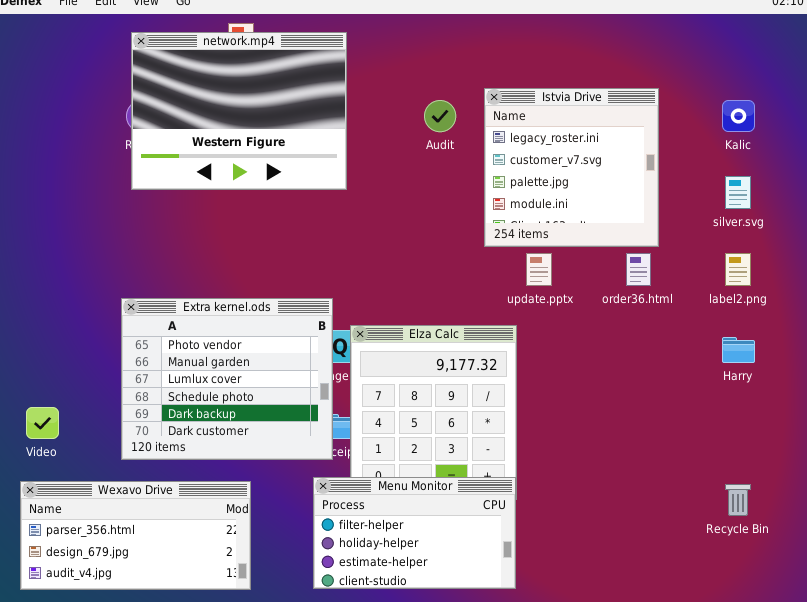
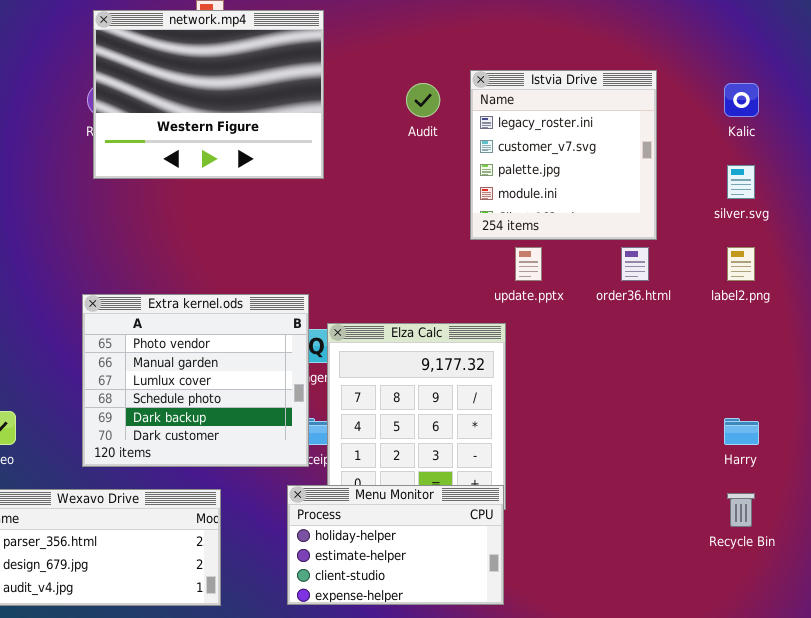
Harry: [722,337,755,363] -> [724,418,759,445], moved
Menu Monitor: [313,477,516,589] -> [287,485,504,605], scrolled down 1 row

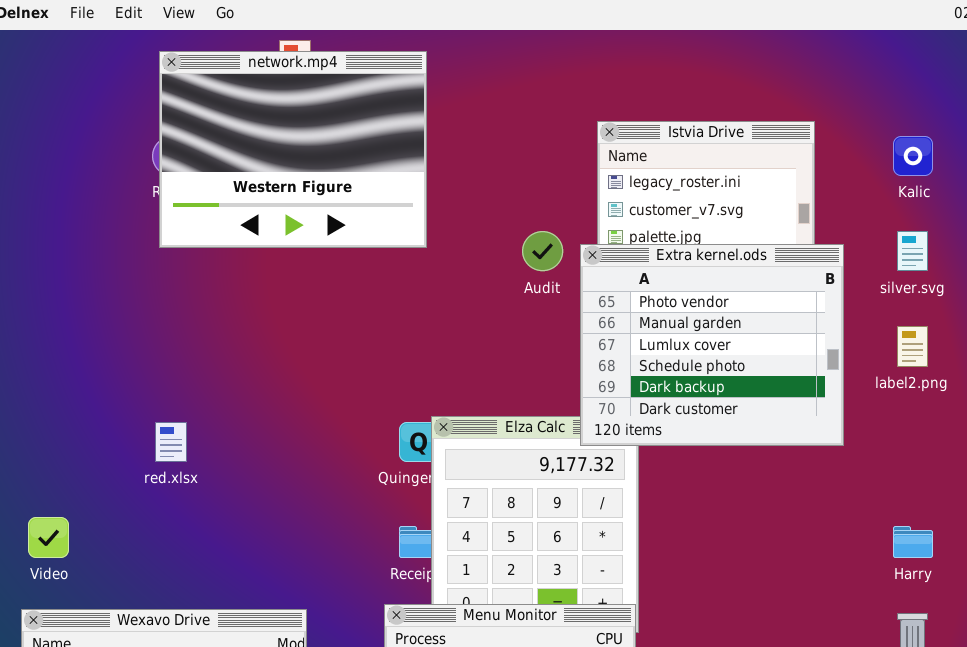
Audit: [406,83,440,117] -> [522,231,563,271], moved
Extra kernel.ods: [82,294,309,467] -> [580,244,844,446], moved

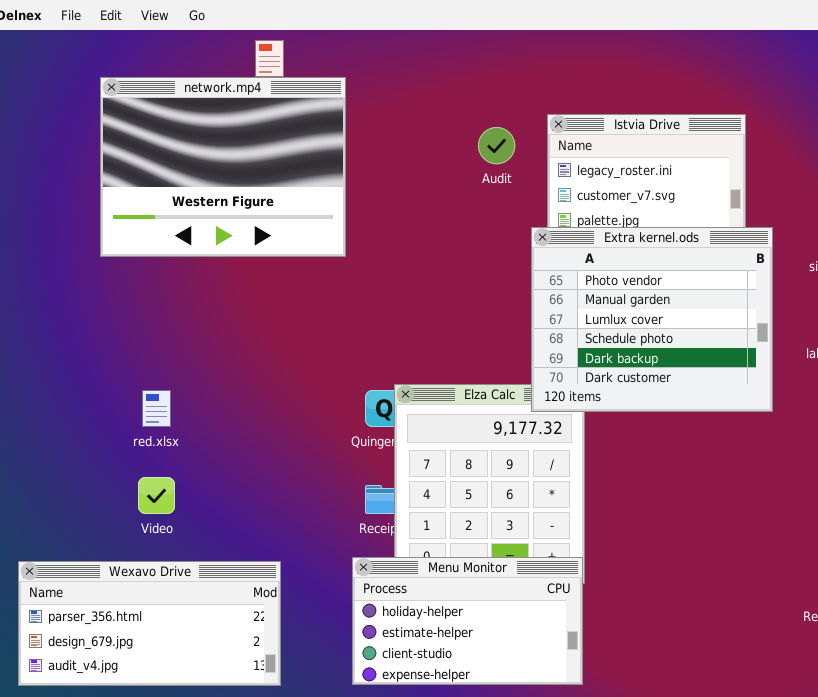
network.mp4: [159,51,427,248] -> [100,77,346,257], moved
Audit: [522,231,563,271] -> [478,127,515,164], moved
Video: [28,517,69,558] -> [138,477,175,514], moved

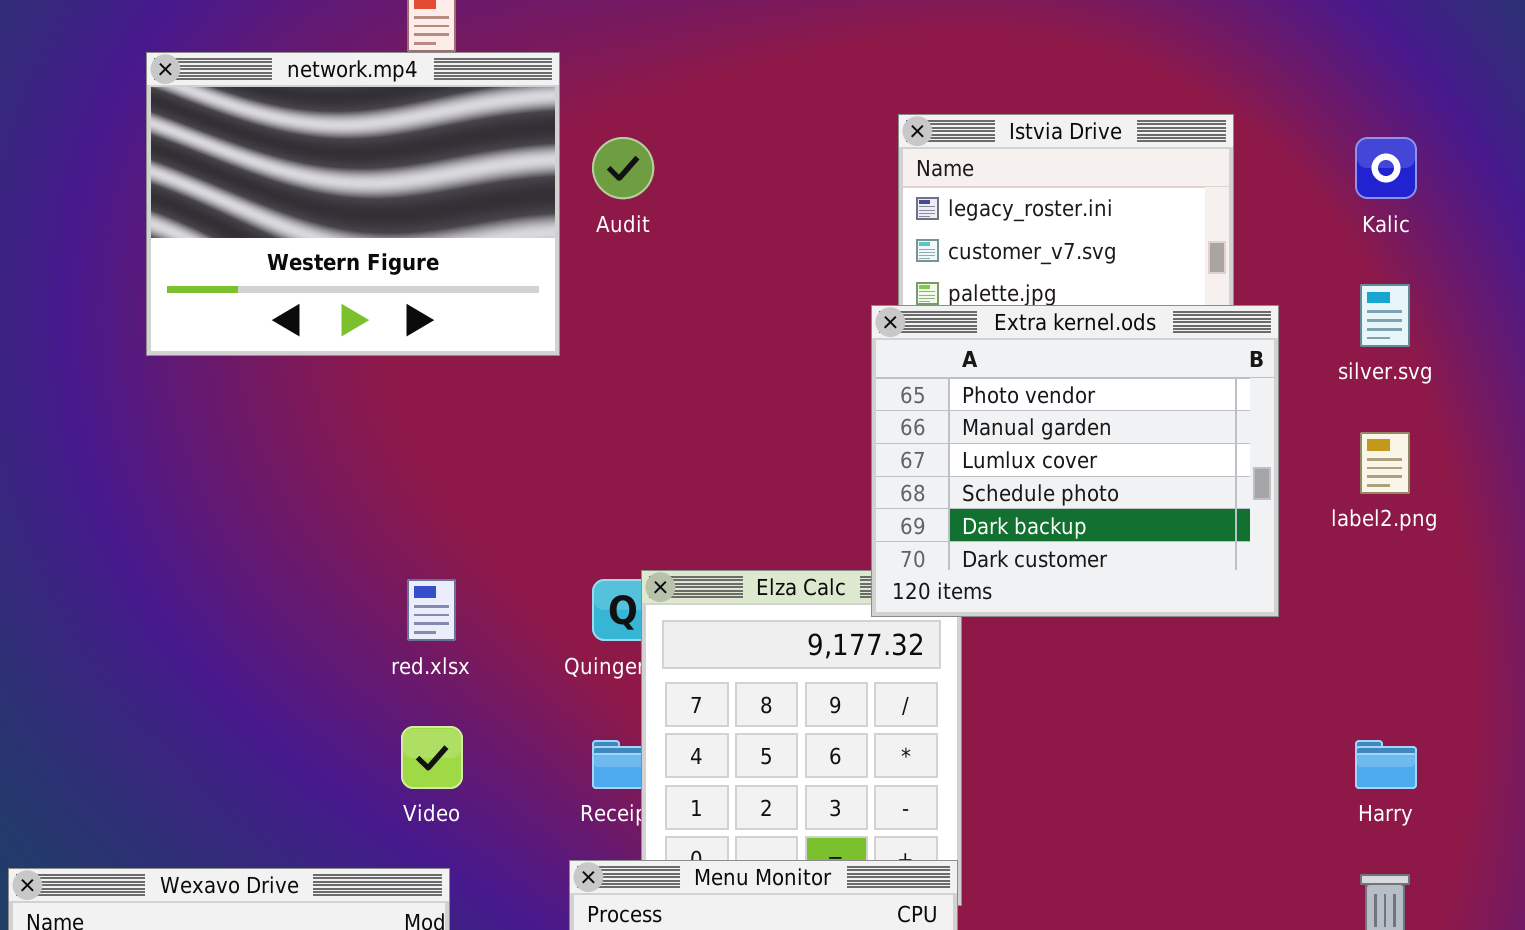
Audit: [478,127,515,164] -> [592,137,654,199], moved
red.xlsx: [142,390,171,427] -> [407,579,456,641], moved
Video: [138,477,175,514] -> [401,726,463,789], moved

